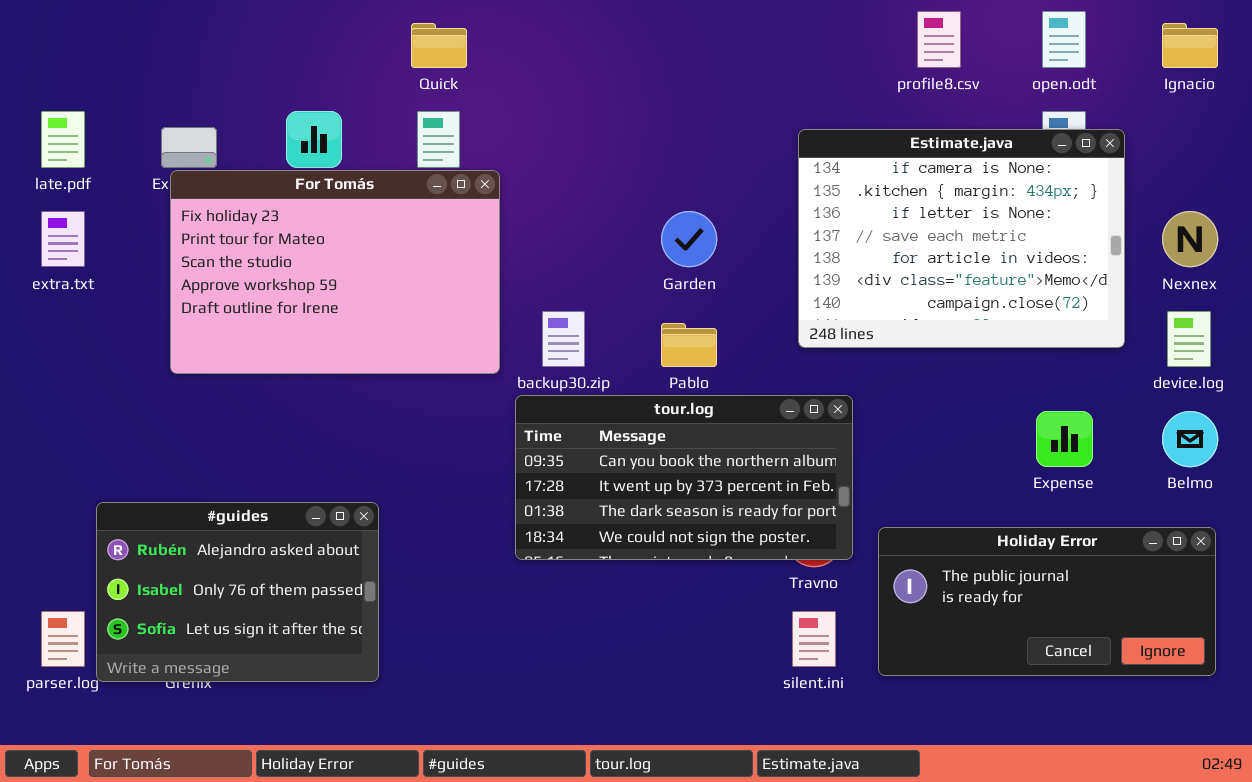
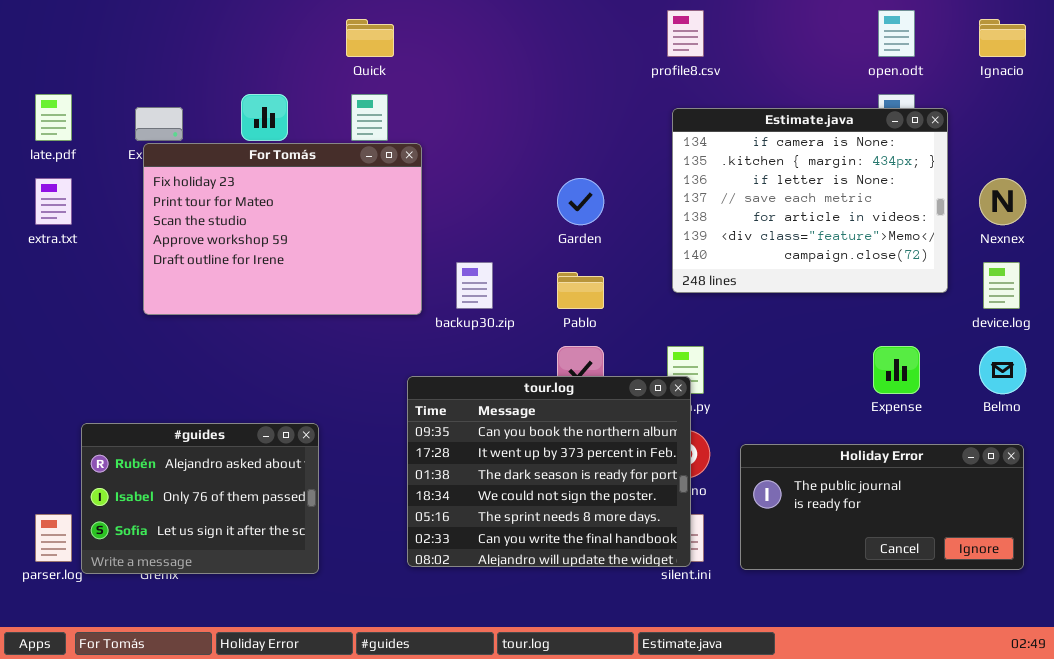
profile8.csv: [917,11,961,68] -> [667,10,704,57], moved
tour.log: [515,395,853,560] -> [407,376,691,567], moved, resized

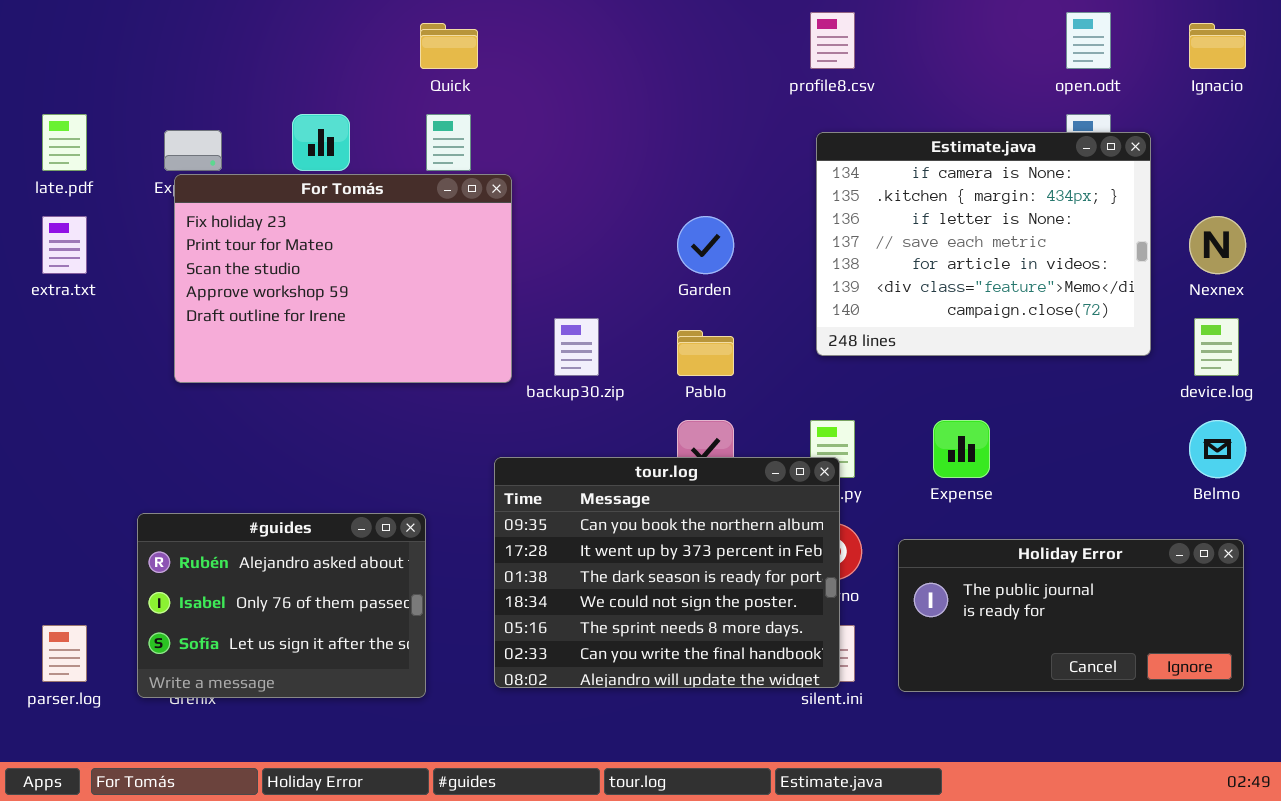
Expense: [873,346,920,394] -> [933,420,990,478], moved
#guides: [81,423,319,574] -> [137,513,426,698], moved

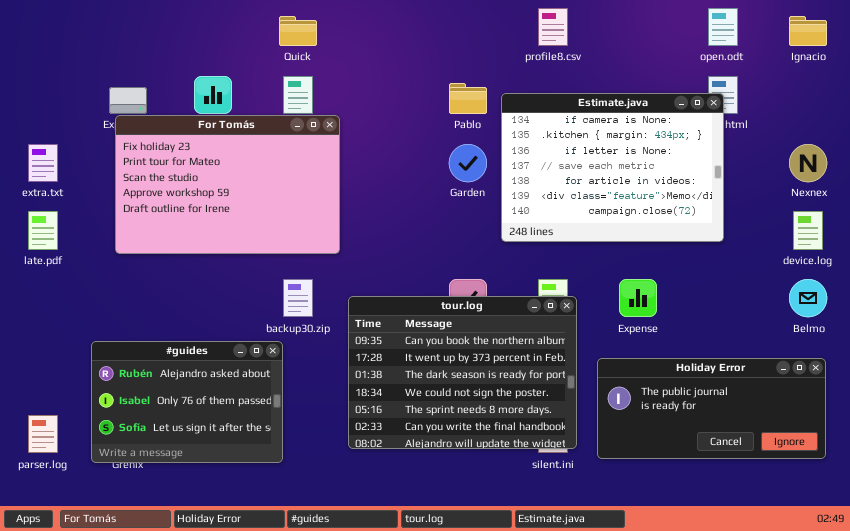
late.pdf: [42,114,87,171] -> [28,211,58,250], moved
Estimate.java: [816,132,1151,356] -> [501,93,724,242], moved
backup30.zip: [554,318,599,376] -> [283,279,313,317], moved
Pablo: [677,330,734,376] -> [449,83,487,114], moved
tour.log: [494,457,840,688] -> [348,296,577,449], moved

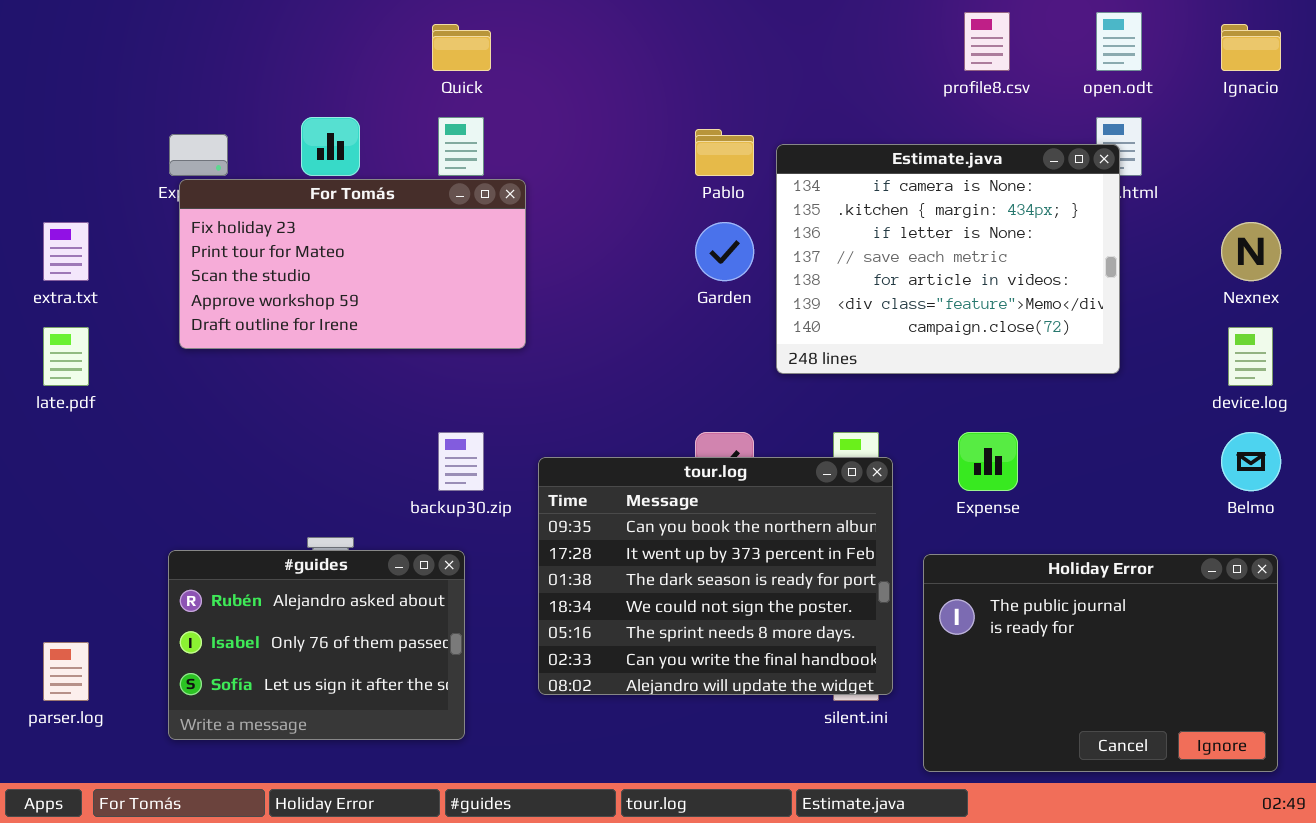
profile8.csv: [538,8,568,46] -> [964,12,1010,71], moved
For Tomás: [115,115,340,254] -> [179,179,526,349], resized
#guides: [91,341,283,463] -> [168,550,465,740], moved
Holiday Error: [597,358,826,459] -> [923,554,1278,772], resized

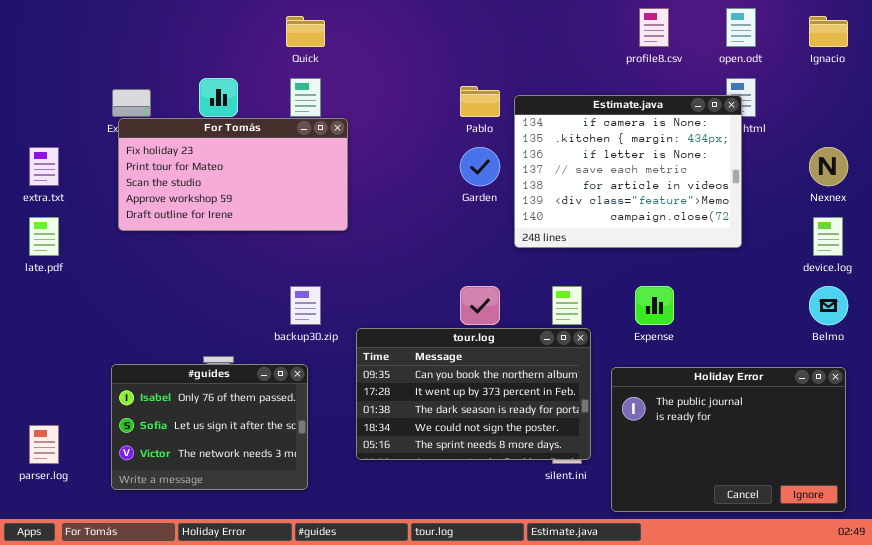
tour.log: [538,457,893,695] -> [356,328,591,460], resized
#guides: [168,550,465,740] -> [111,364,308,490], scrolled down 1 row

